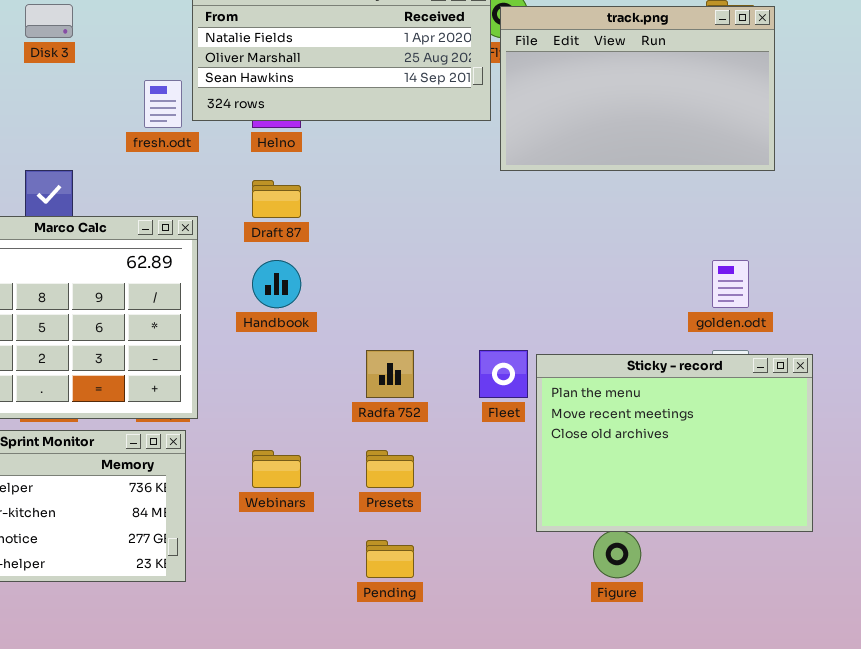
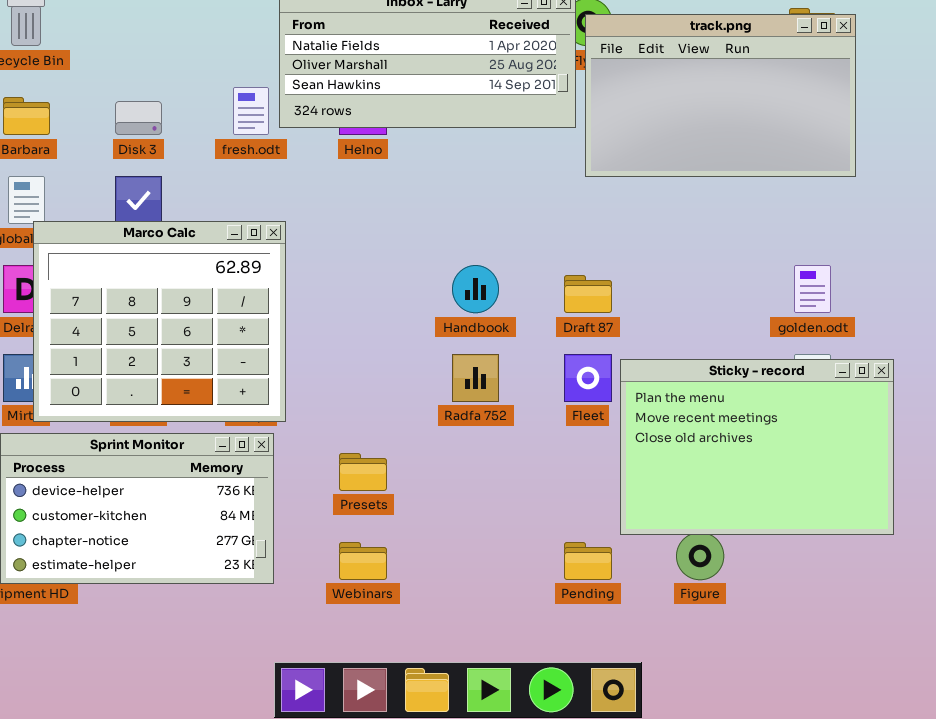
Disk 3: [25,4,73,38] -> [115,101,162,135], moved
Draft 87: [252,180,301,218] -> [564,275,612,313], moved
Handbook: [252,260,301,308] -> [452,265,499,313], moved
Webinars: [252,450,301,488] -> [339,542,387,580], moved
Presets: [366,450,414,488] -> [339,453,387,491], moved
Pending: [366,540,414,578] -> [564,542,612,580], moved

